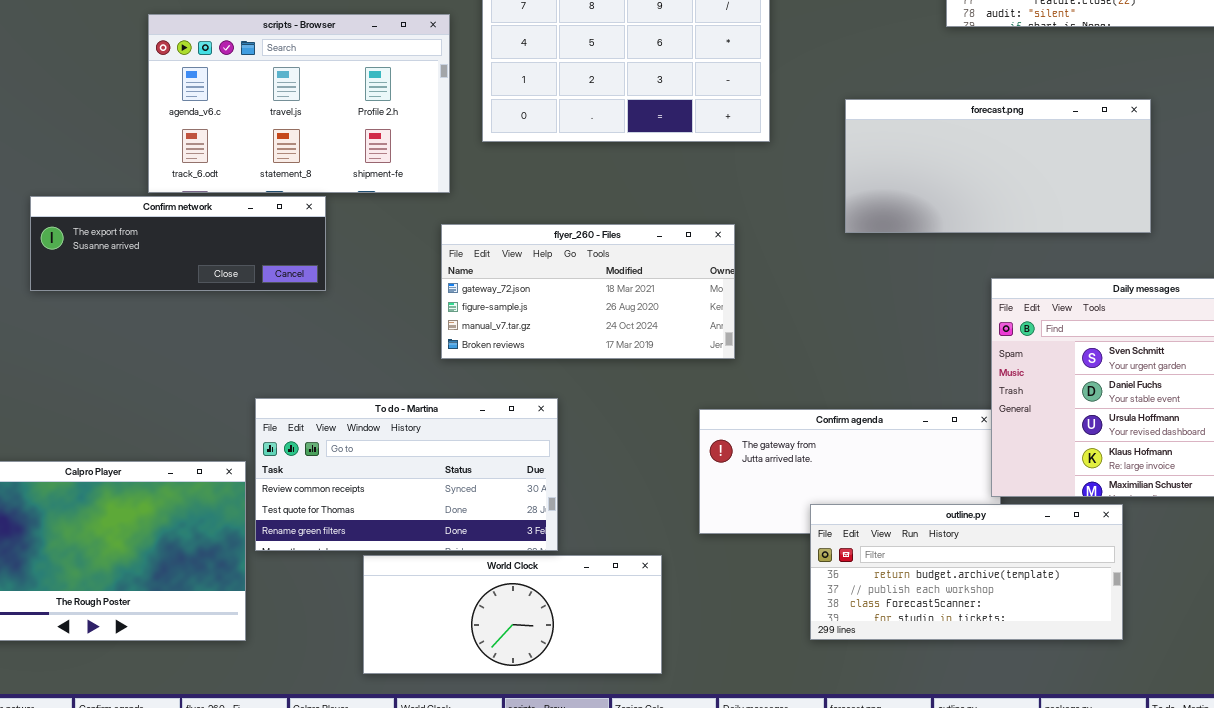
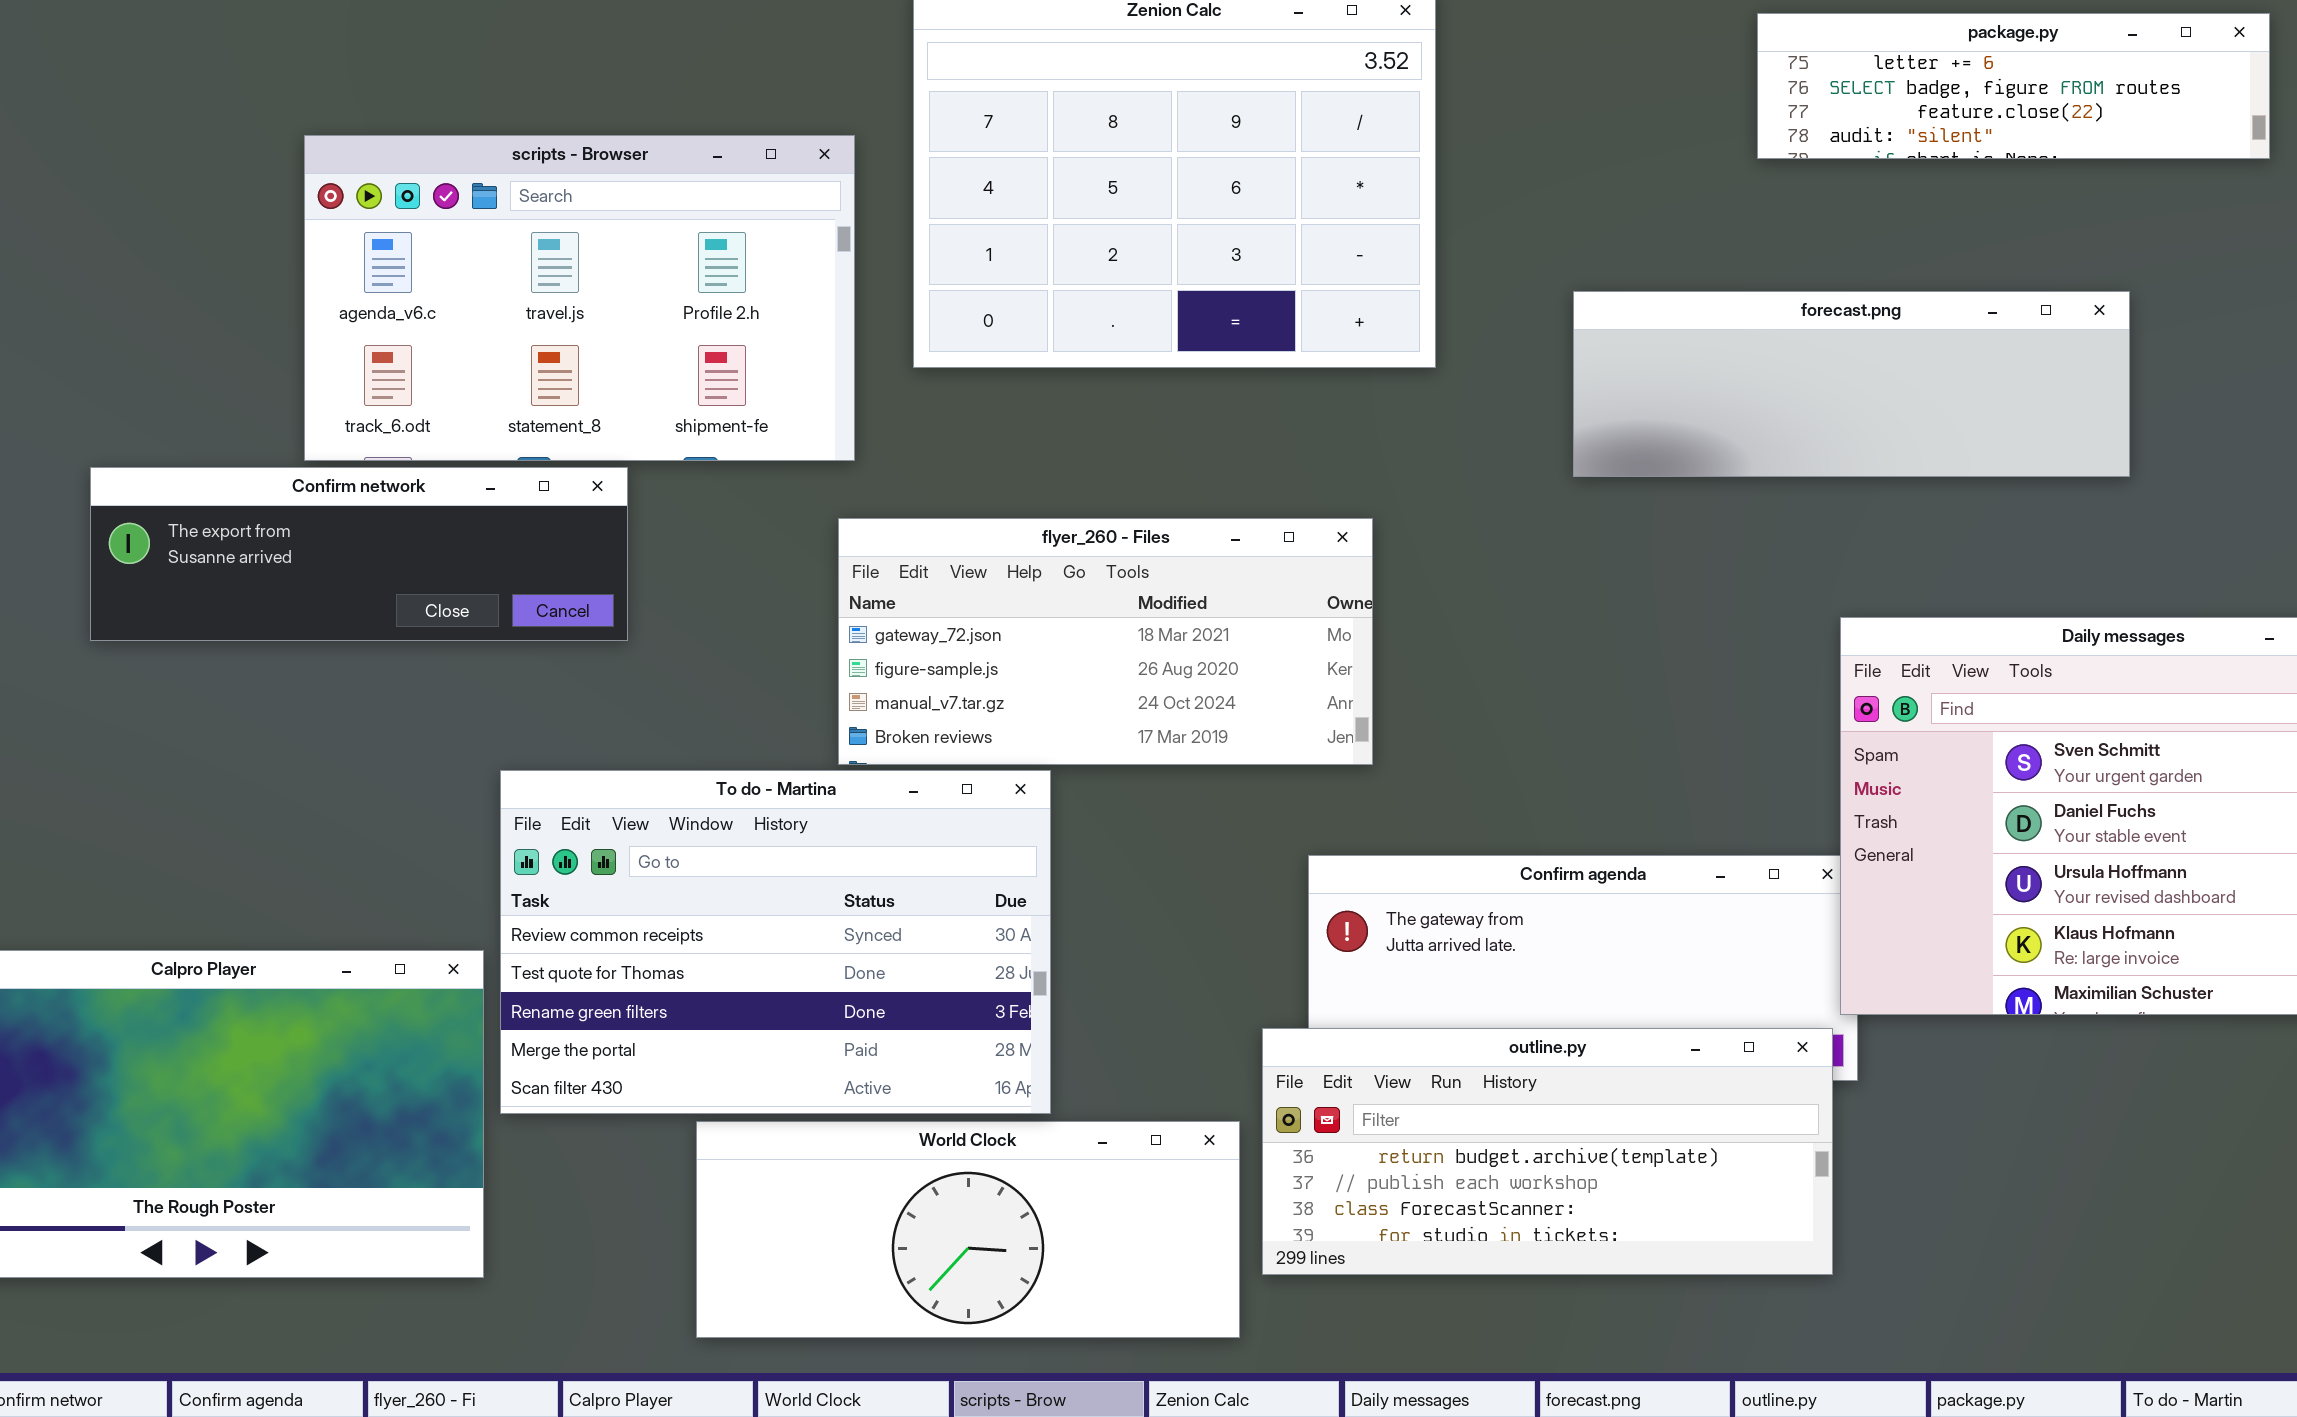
forecast.png: [845,99,1151,233] -> [1573,291,2130,477], resized
To do - Martina: [255,398,558,551] -> [500,770,1051,1114], resized
outline.py: [810,504,1123,640] -> [1262,1028,1833,1275], moved

